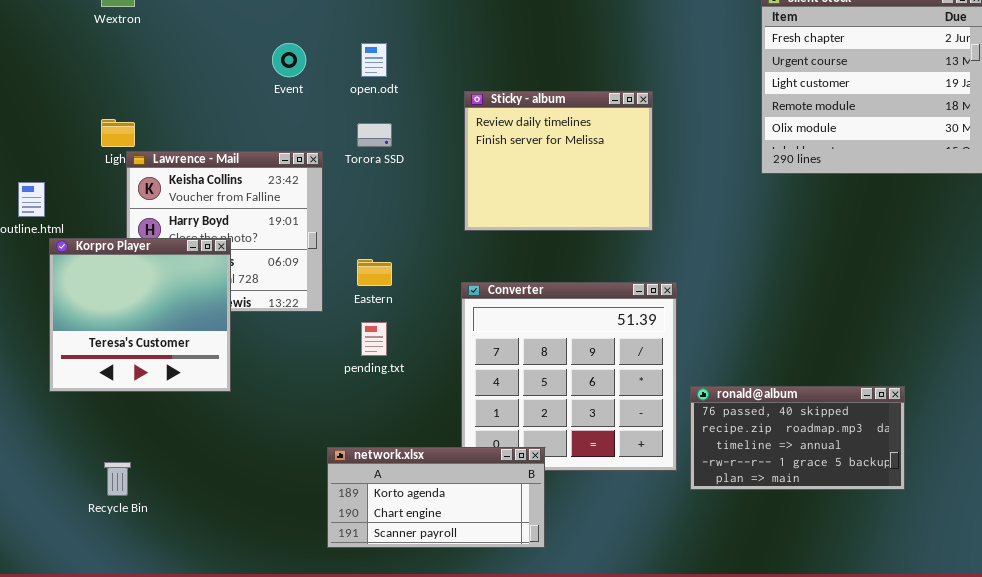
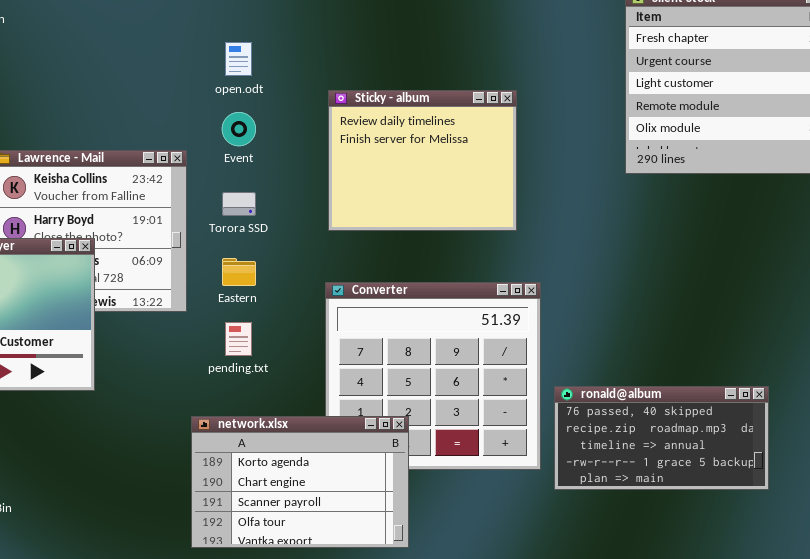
Event: [272,43,306,77] -> [222,112,256,146], moved
Torora SSD: [357,123,392,147] -> [222,192,256,216], moved
network.xlsx: [327,447,545,548] -> [191,416,409,548], resized

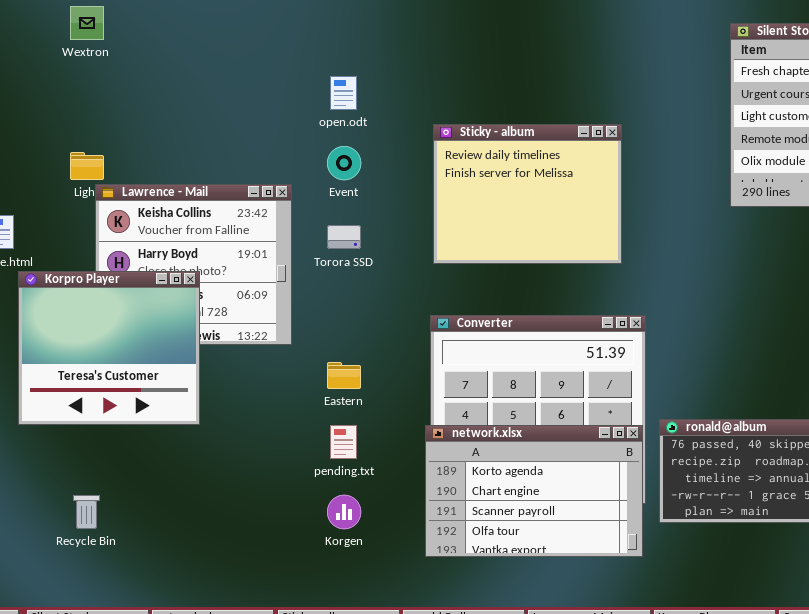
Eastern: [222,258,256,286] -> [327,362,361,389], moved
pending.txt: [225,322,252,356] -> [330,425,357,459], moved
network.xlsx: [191,416,409,548] -> [425,425,643,557], moved

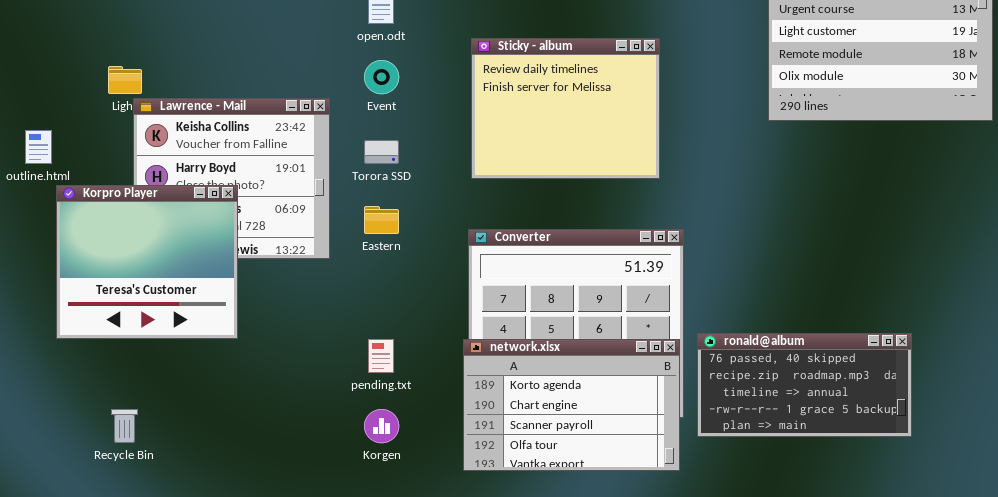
Eastern: [327,362,361,389] -> [364,206,399,234], moved

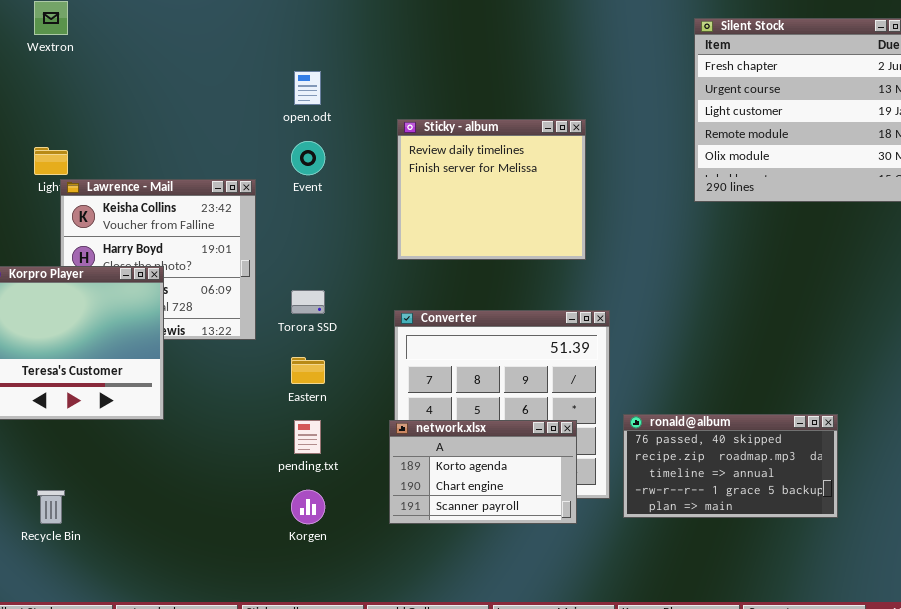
Torora SSD: [364,140,399,164] -> [291,290,325,314], moved
Eastern: [364,206,399,234] -> [291,357,325,384], moved
network.xlsx: [463,339,680,471] -> [389,420,577,524], resized

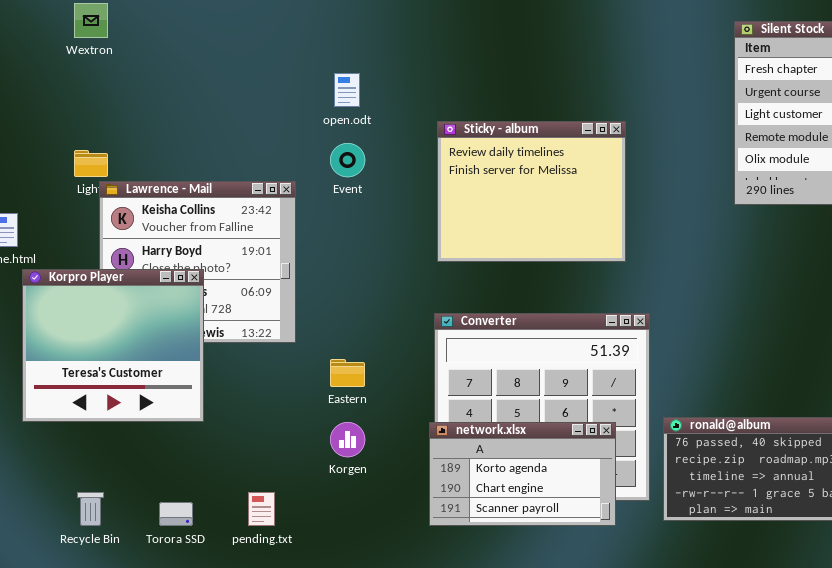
Torora SSD: [291,290,325,314] -> [159,502,193,526], moved
pending.txt: [294,420,321,454] -> [248,492,275,526], moved
Korgen: [291,490,325,524] -> [330,422,365,457], moved

